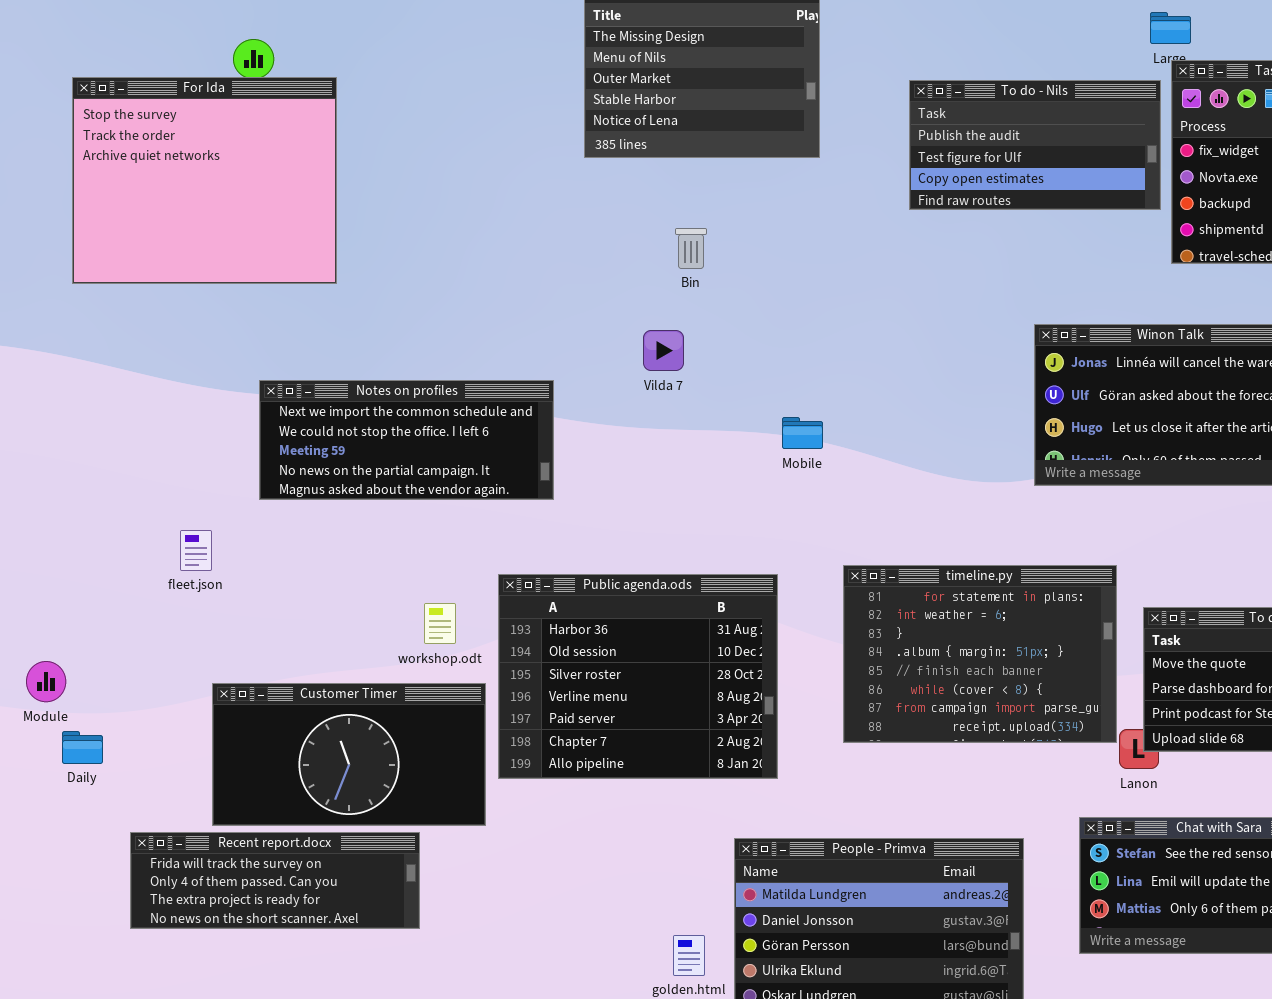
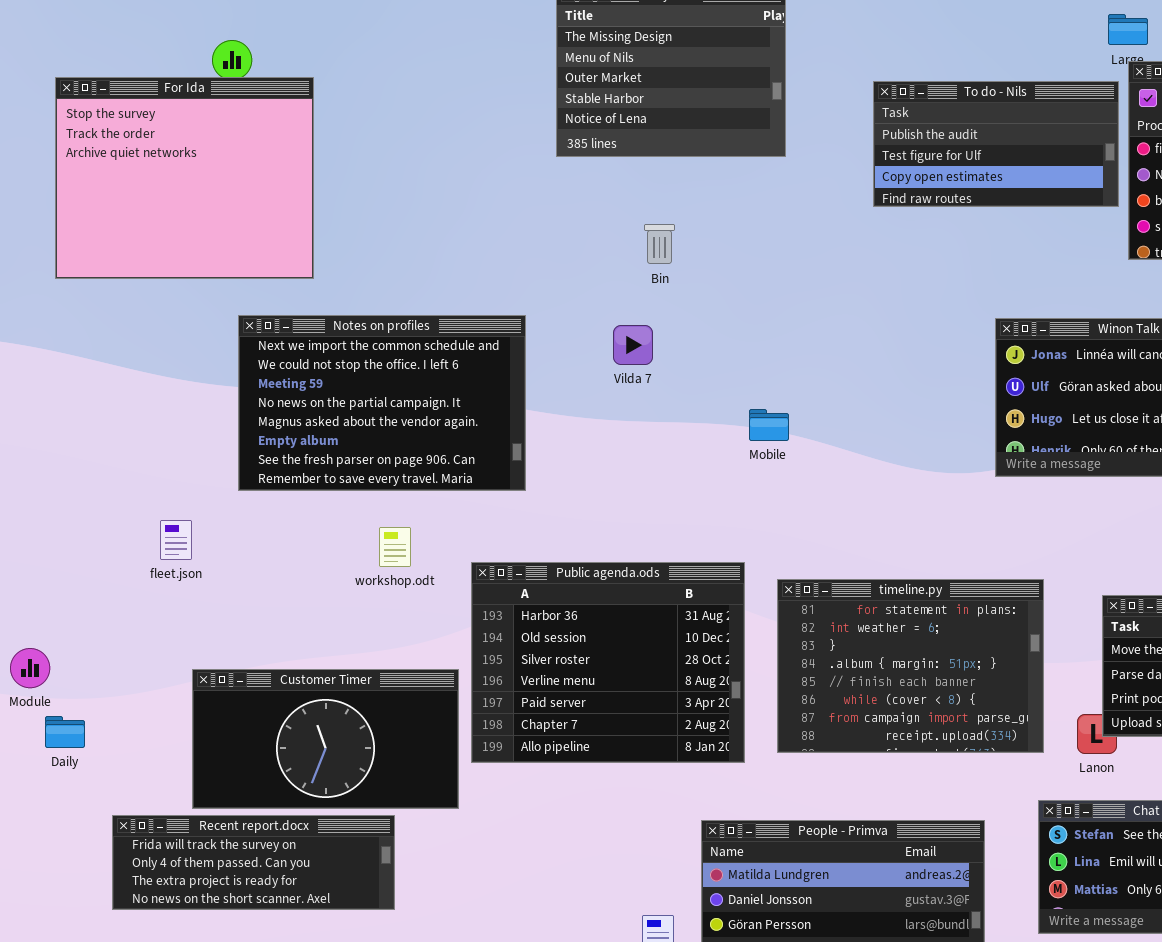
Notes on profiles: [259,380,554,500] -> [238,315,526,491], resized
timeline.py: [843,565,1117,743] -> [777,579,1044,753], moved
workshop.odt: [424,603,456,644] -> [379,527,411,567], moved

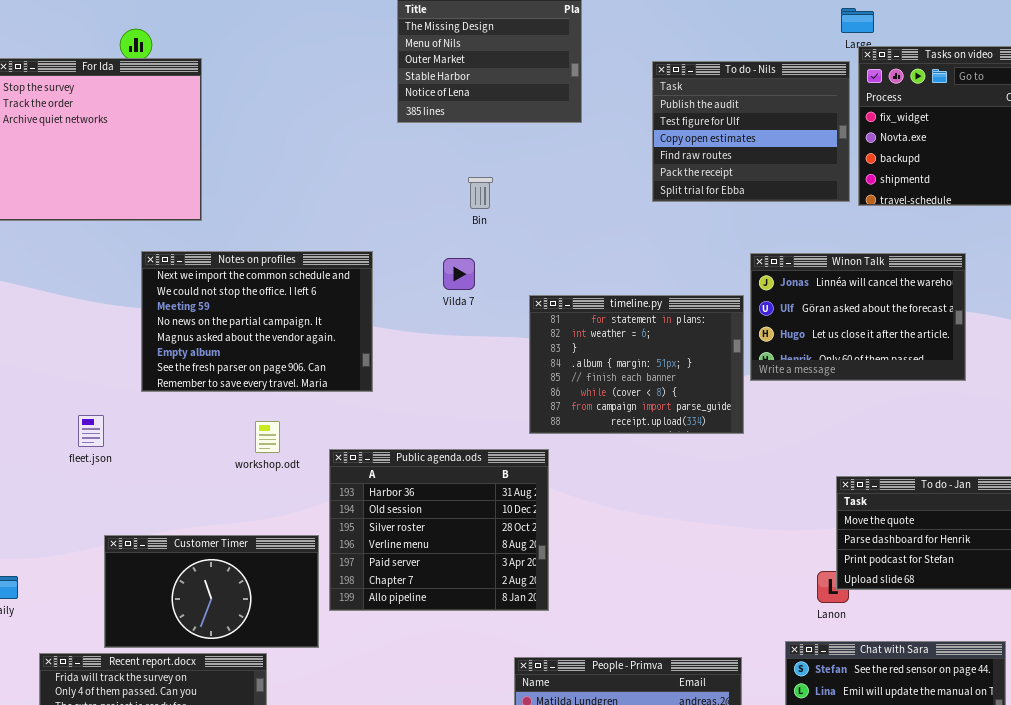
To do - Nils: [873,81,1119,207] -> [652,61,850,202], resized
timeline.py: [777,579,1044,753] -> [529,295,744,434], moved

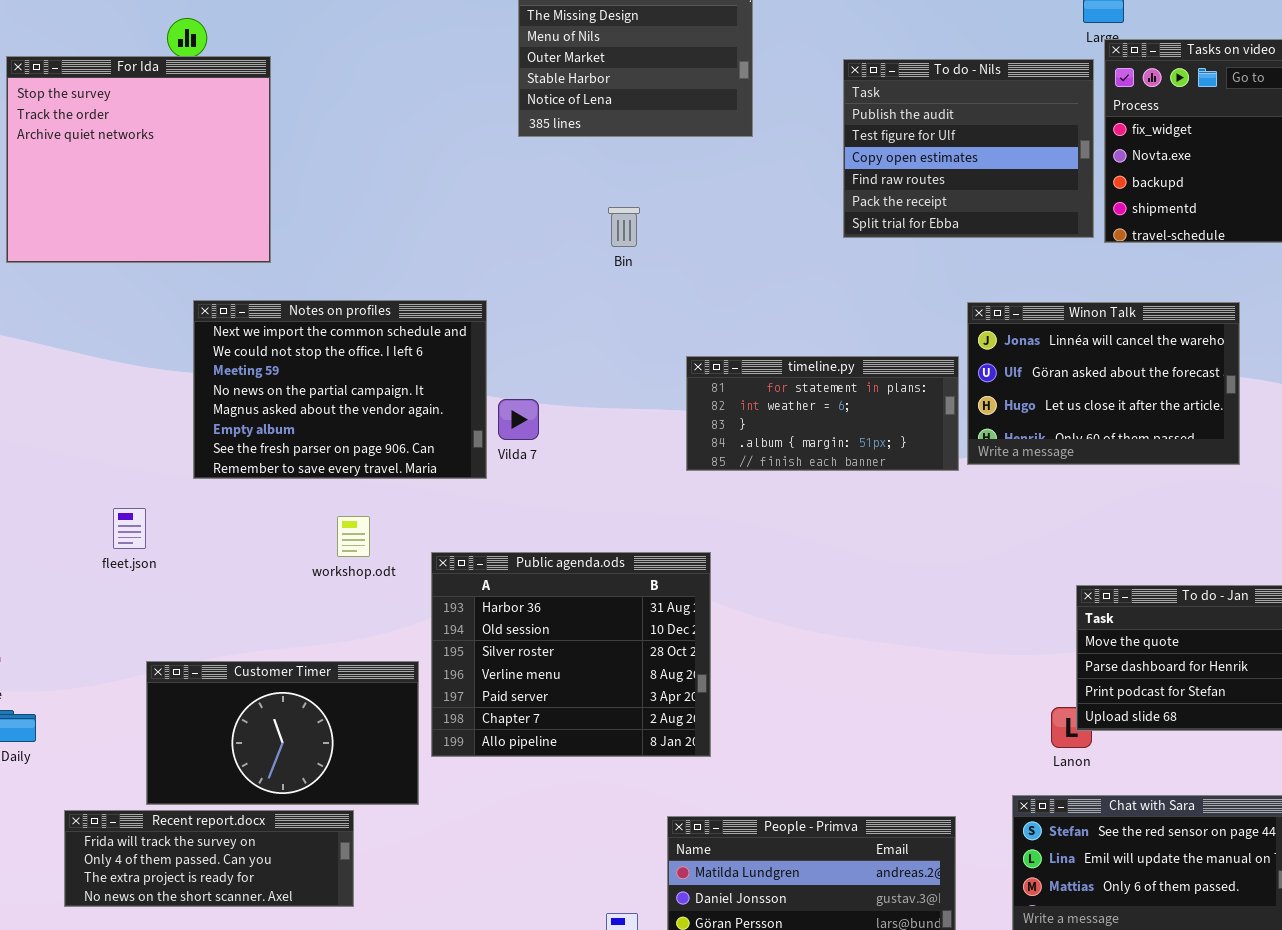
Vilda 7: [443,258,475,290] -> [498,399,539,440], moved
timeline.py: [529,295,744,434] -> [686,356,959,471], resized

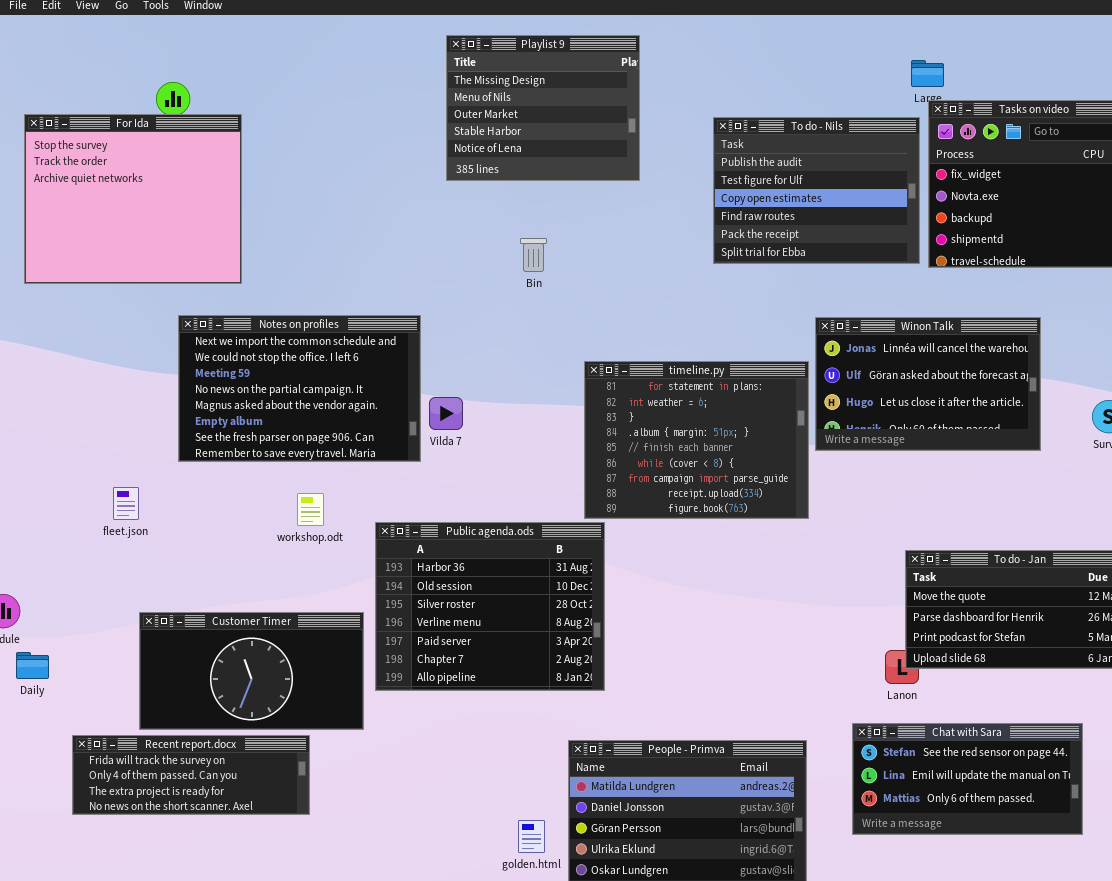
timeline.py: [686,356,959,471] -> [584,361,809,519], resized

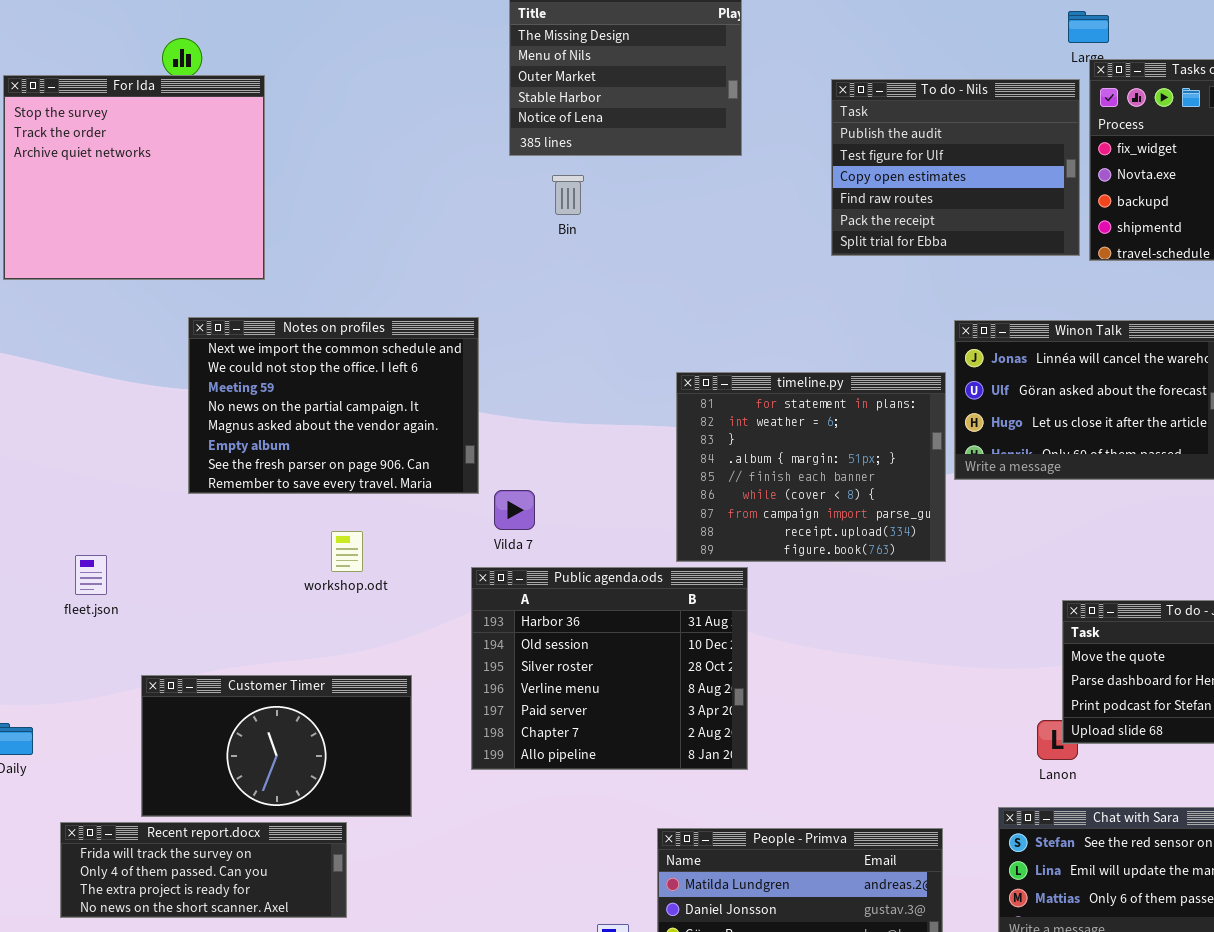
Bin: [520,238,547,272] -> [552,175,584,215], moved
Vilda 7: [429,397,463,430] -> [494,490,535,530], moved
fleet.json: [113,487,139,520] -> [75,555,107,595], moved
Public agenda.ods: [375,522,605,691] -> [471,567,748,770], moved

